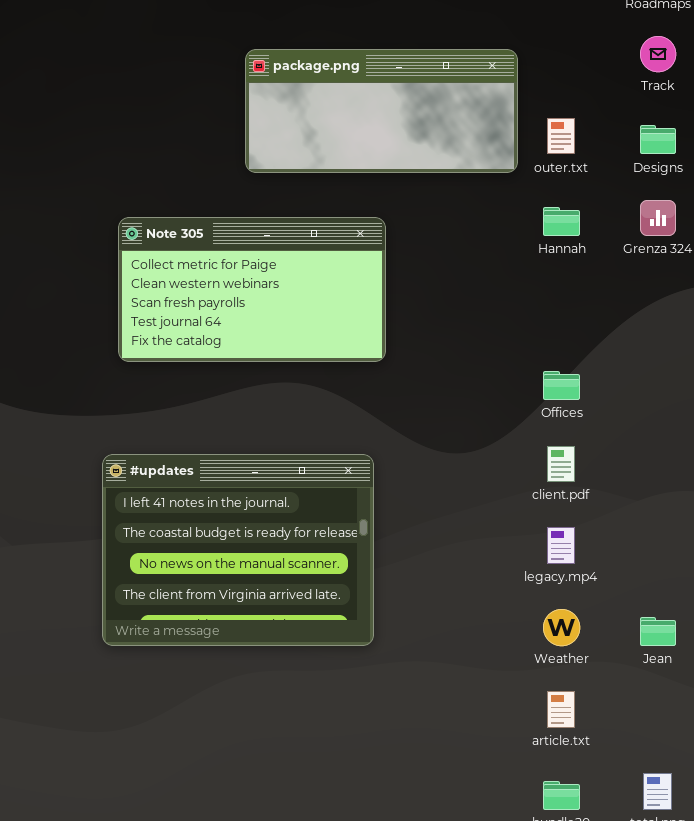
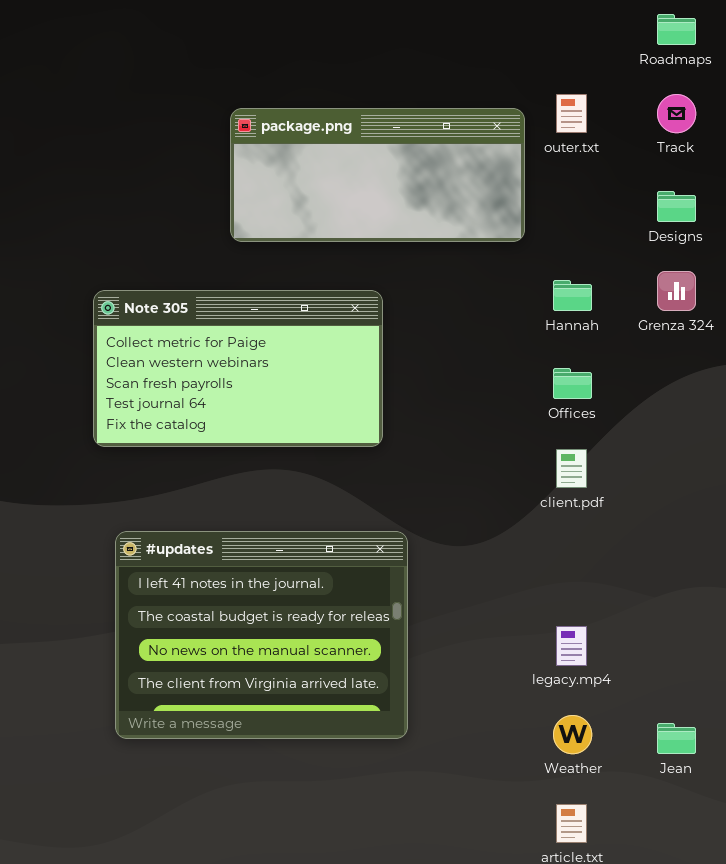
outer.txt: [547,118,575,154] -> [556,94,587,133], moved
Offices: [543,371,580,400] -> [553,368,592,399], moved
client.pdf: [547,446,575,482] -> [556,449,587,488], moved
#updates: [102,454,374,646] -> [115,531,408,739], moved

